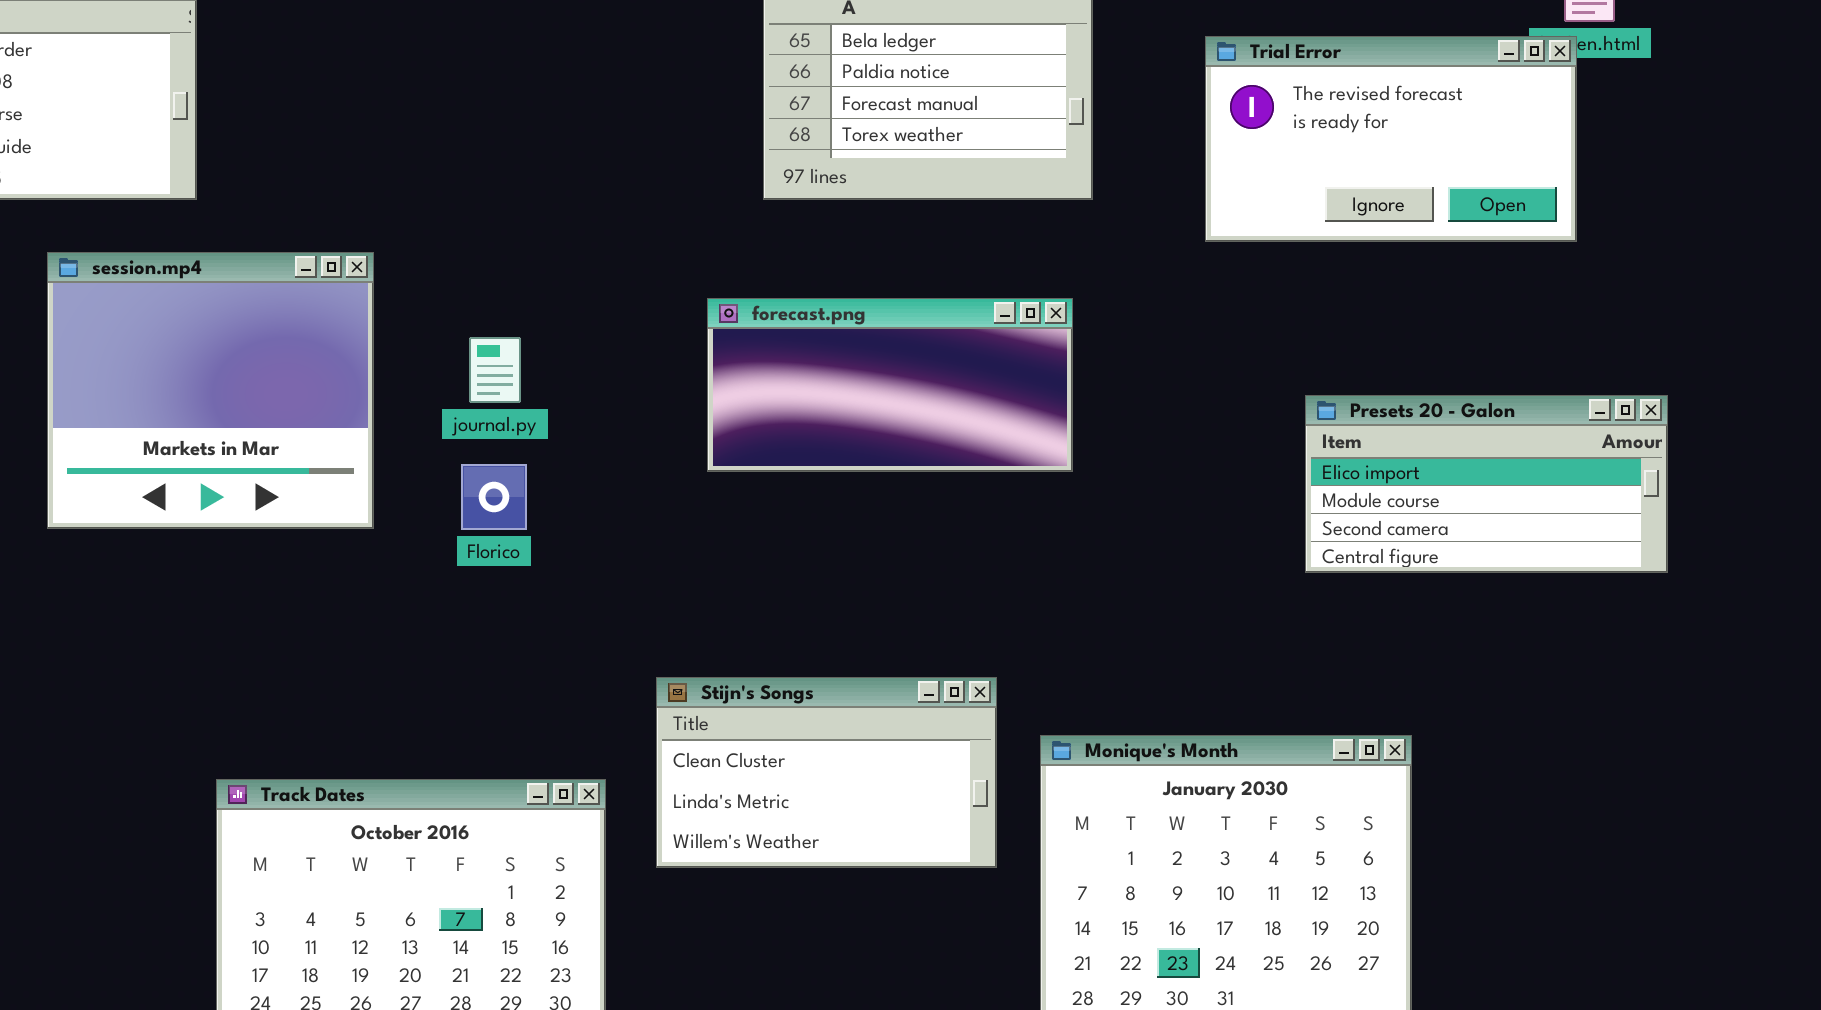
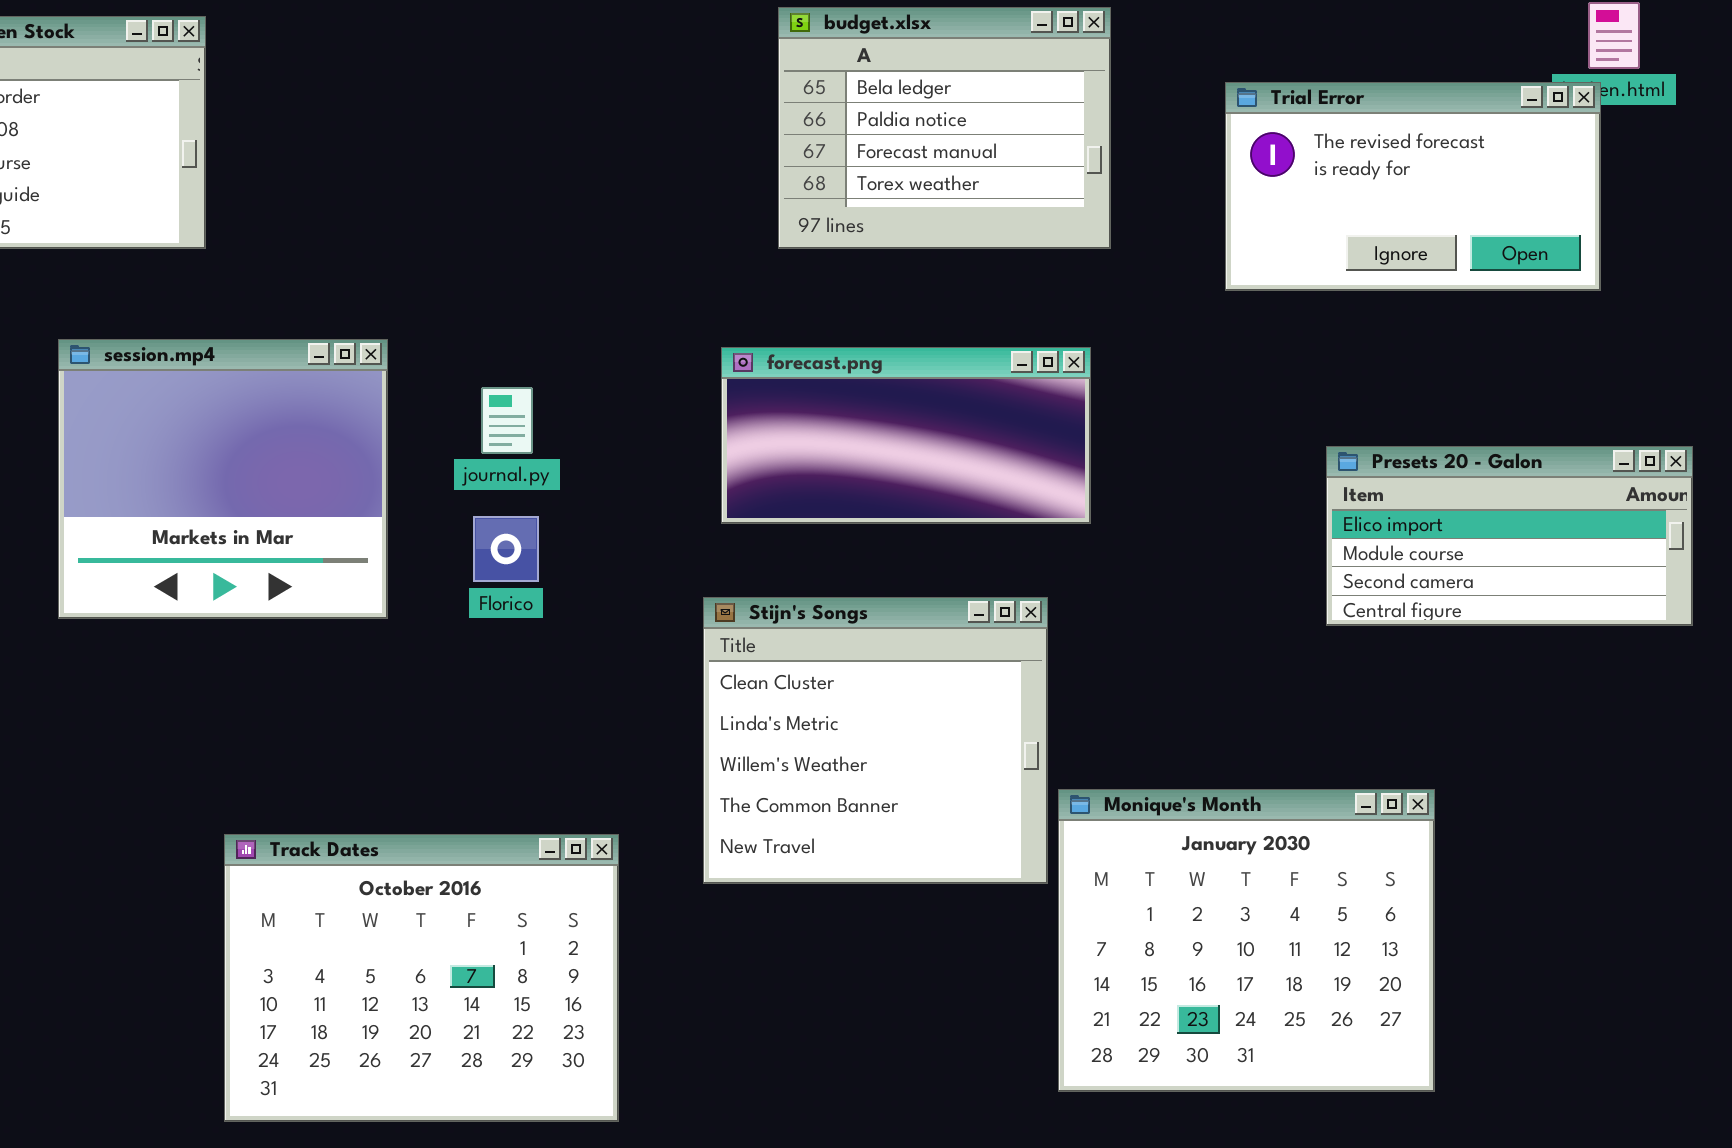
session.mp4: [47,252,374,529] -> [58,339,388,619], moved
Stijn's Songs: [656,677,997,868] -> [703,597,1048,884], moved, resized

